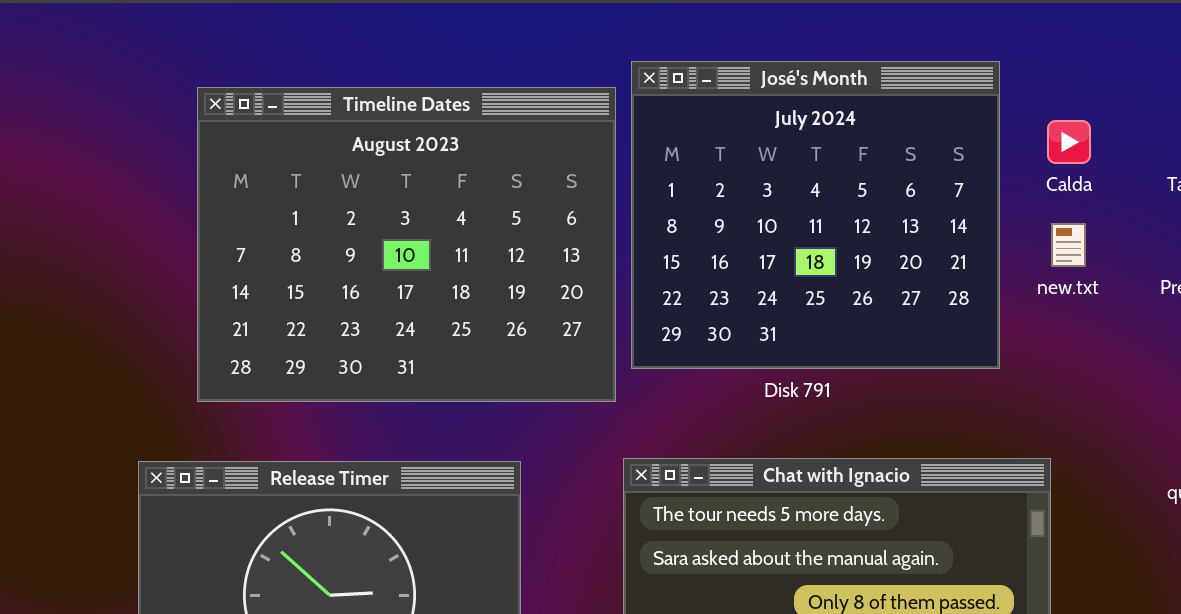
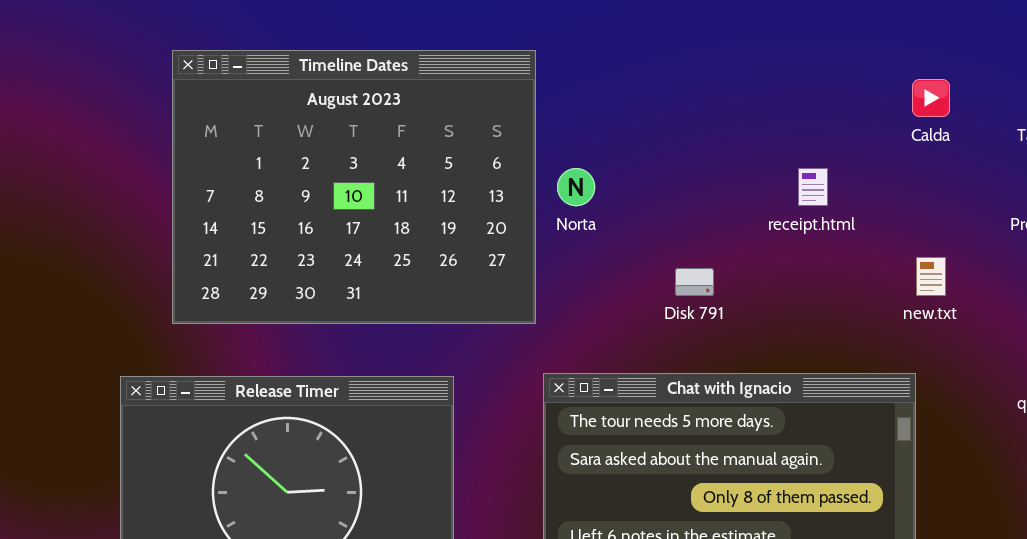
José's Month: [631,61,1000,369] -> none, closed
new.txt: [1051,223,1086,267] -> [916,257,946,296], moved

